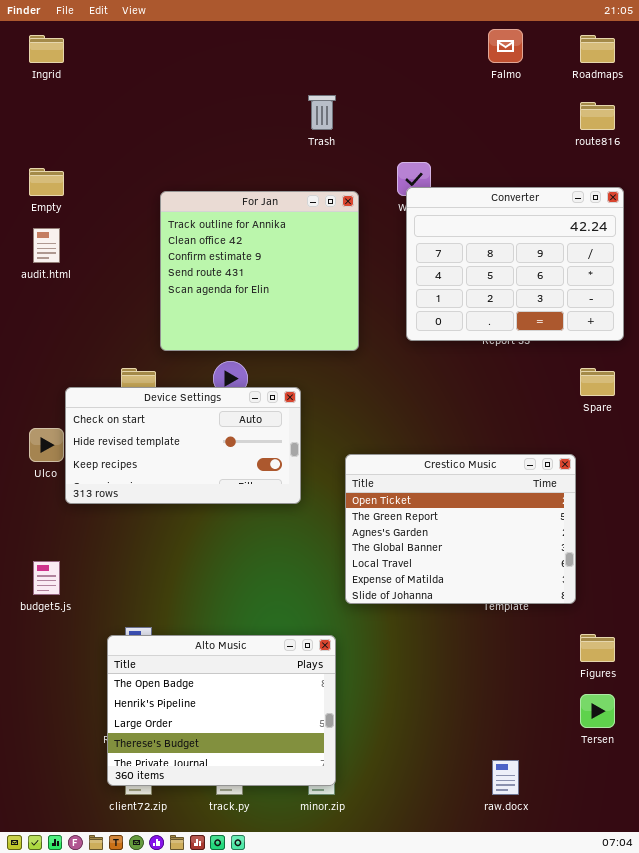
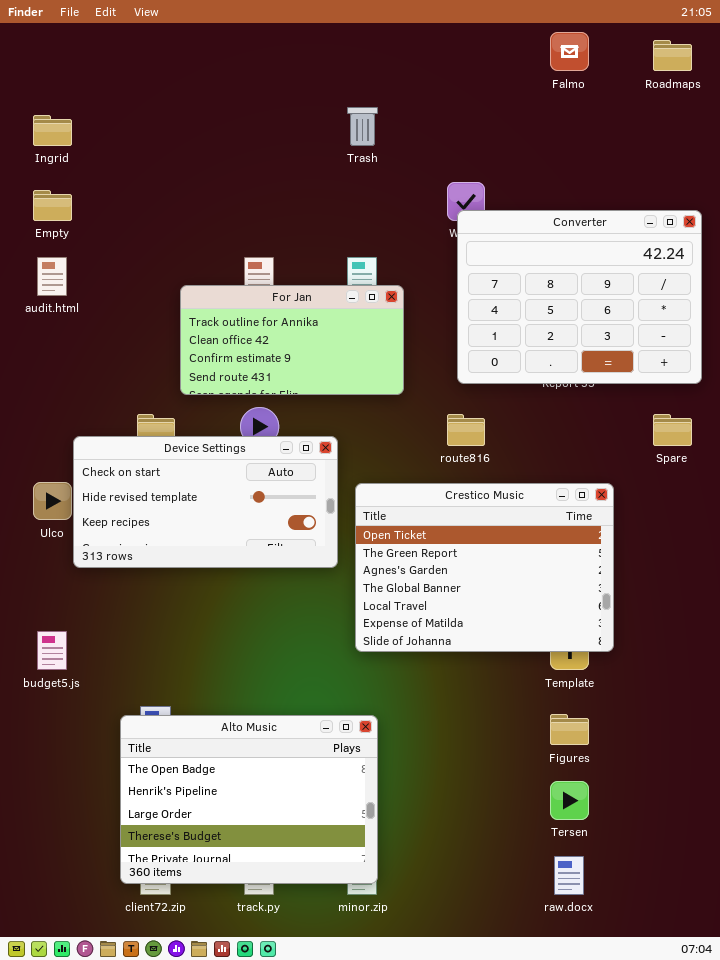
Ingrid: [29,35,64,63] -> [33,115,72,146], moved
route816: [580,102,615,130] -> [447,414,485,446], moved
For Jan: [160,191,359,351] -> [180,285,404,395], resized
Crestico Music: [345,454,576,604] -> [355,483,614,652], moved
Figures: [580,634,615,662] -> [550,714,589,745], moved
Tersen: [580,694,615,728] -> [550,781,589,820], moved

